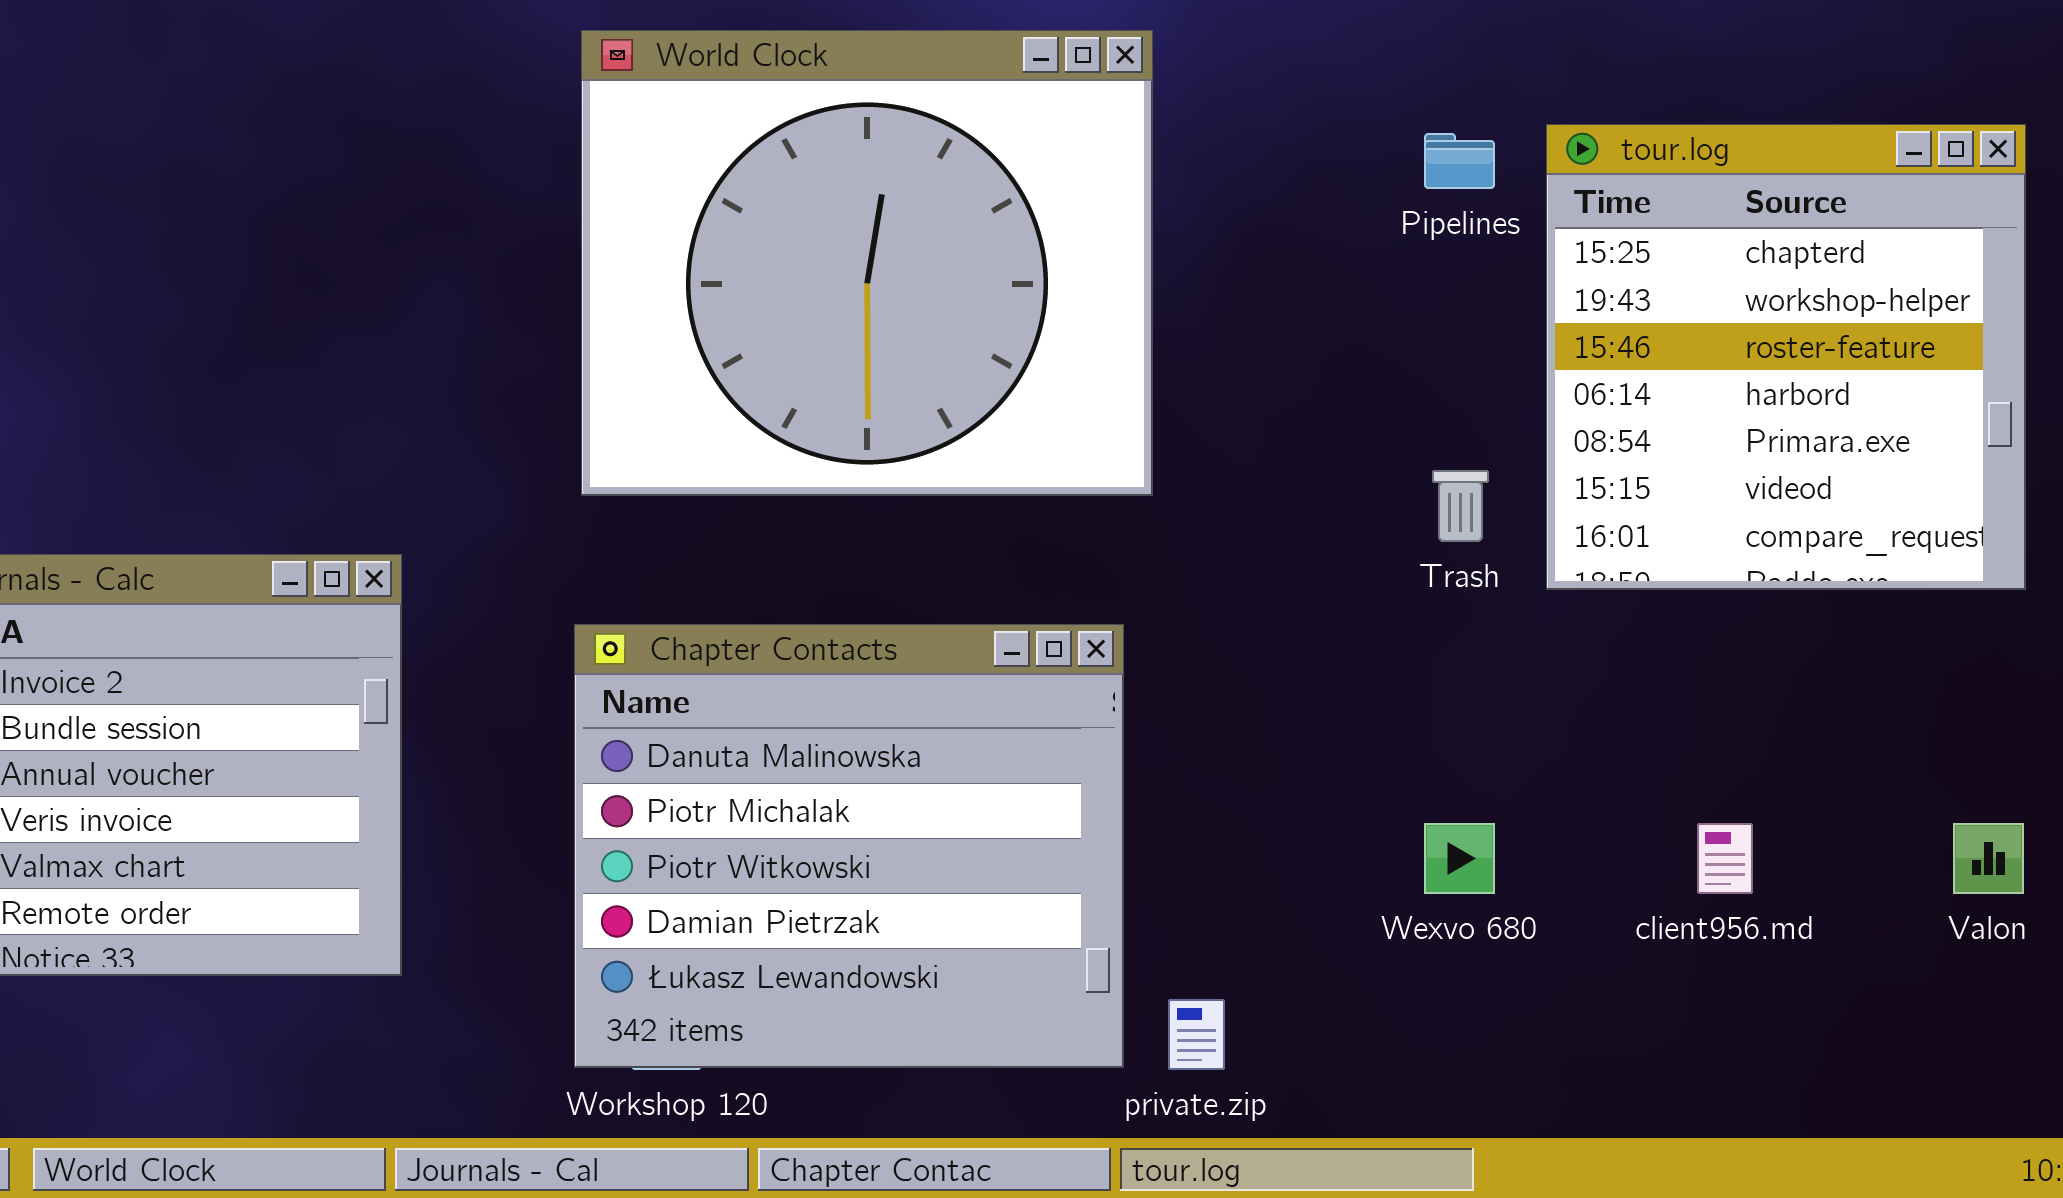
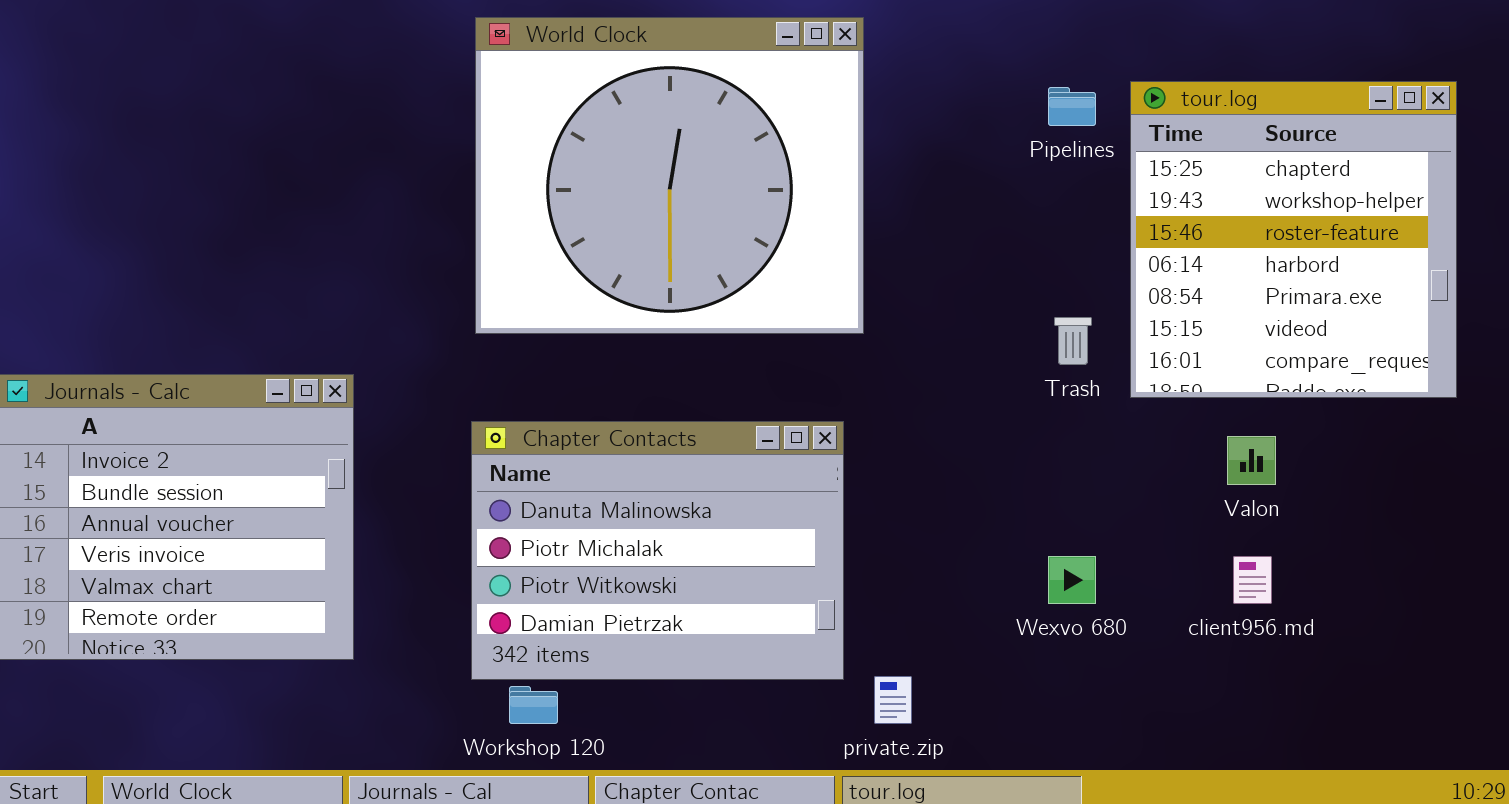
Chapter Contacts: [574,624,1124,1068] -> [471,421,844,680], resized
Valon: [1953,823,2024,894] -> [1227,436,1276,485], moved

